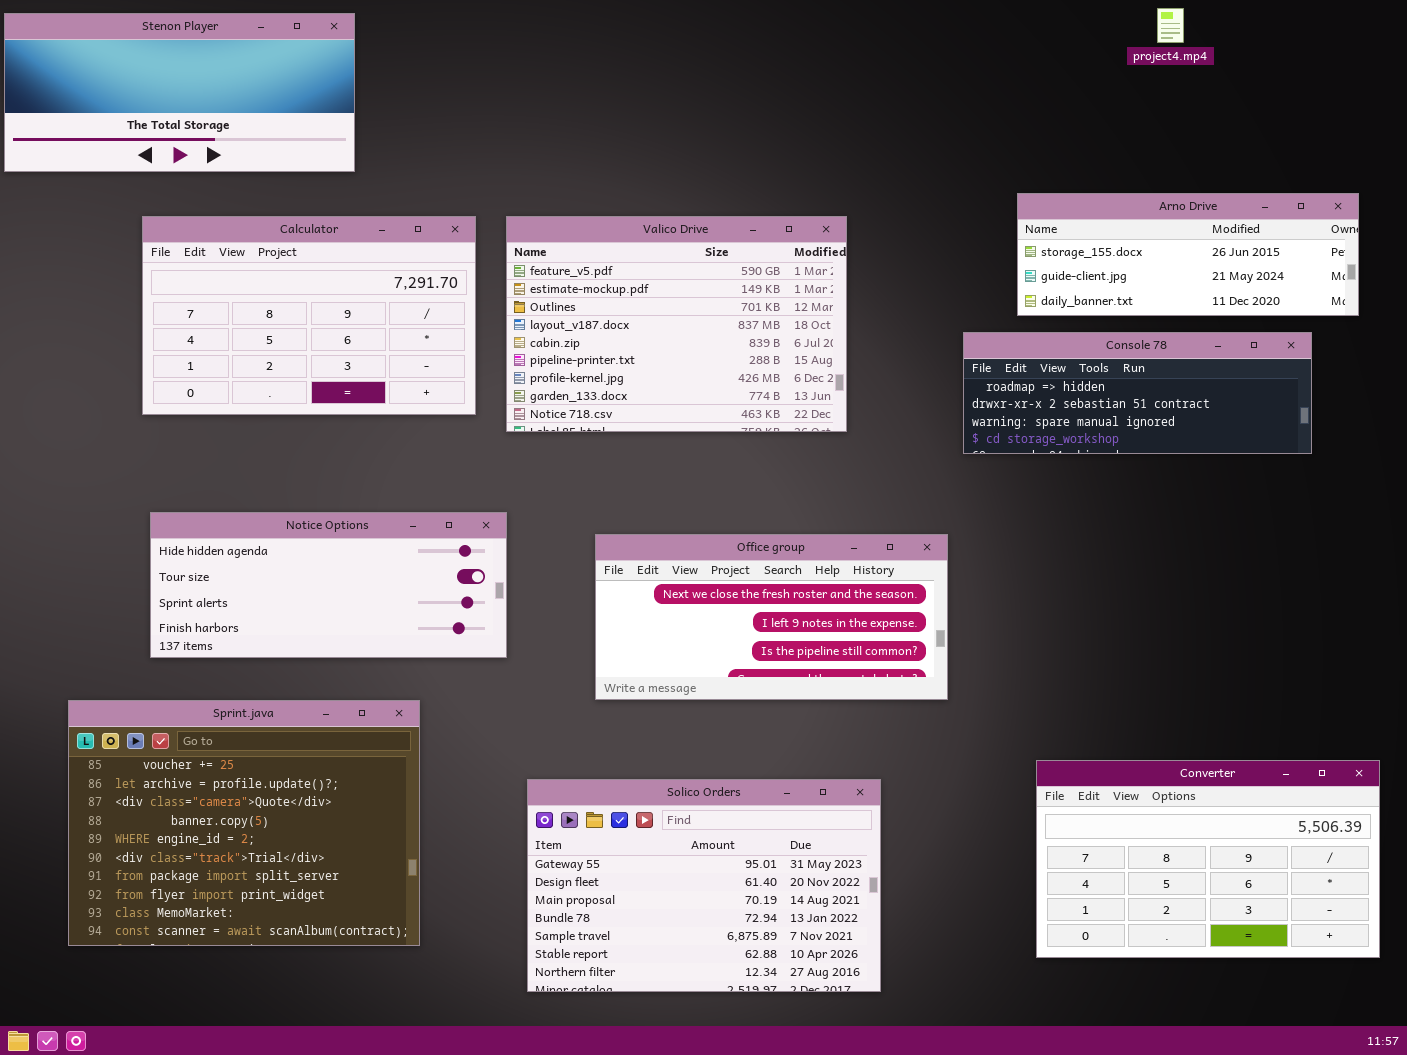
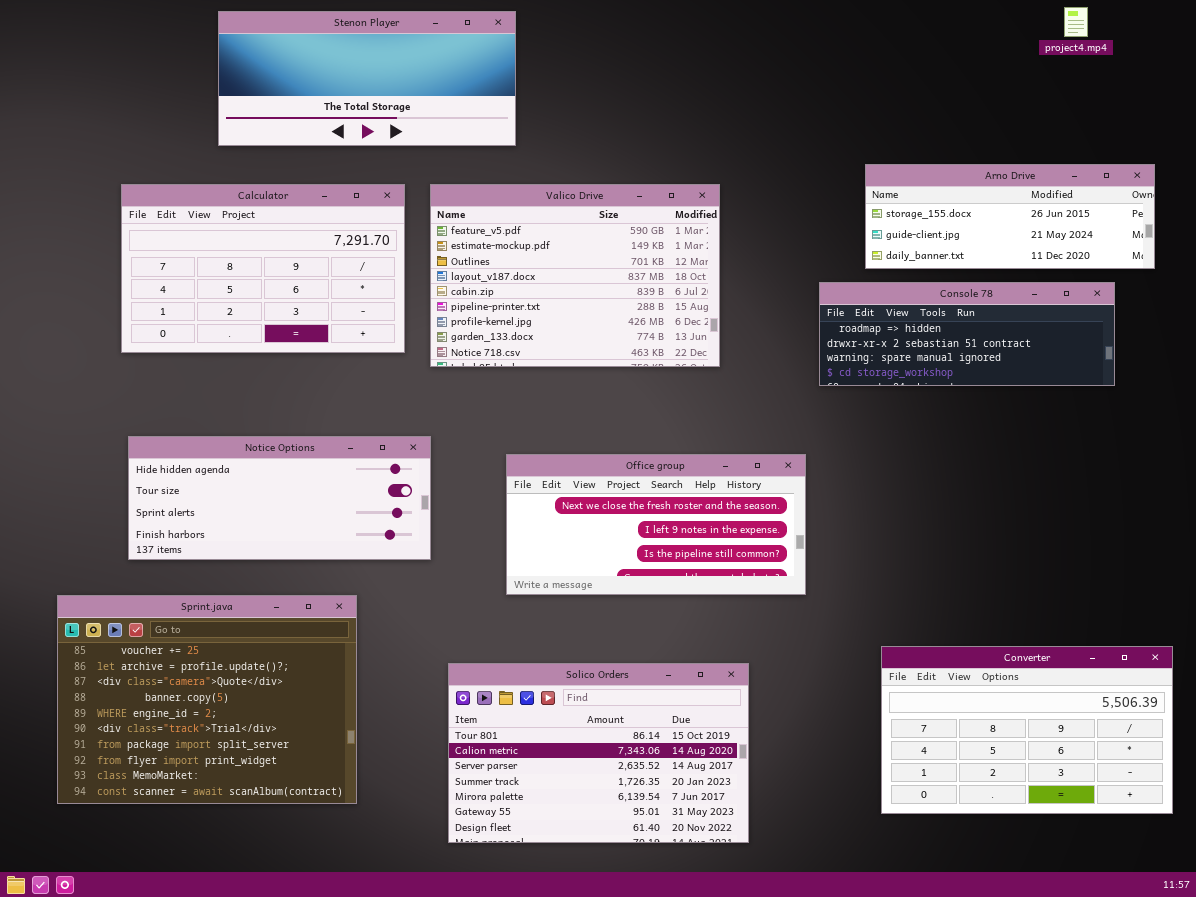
project4.mp4: [1157,8,1184,43] -> [1064,7,1088,37], moved
Stenon Player: [4,13,355,172] -> [218,11,516,146], moved
Solico Orders: [527,779,881,992] -> [448,663,749,843], scrolled up 5 rows

